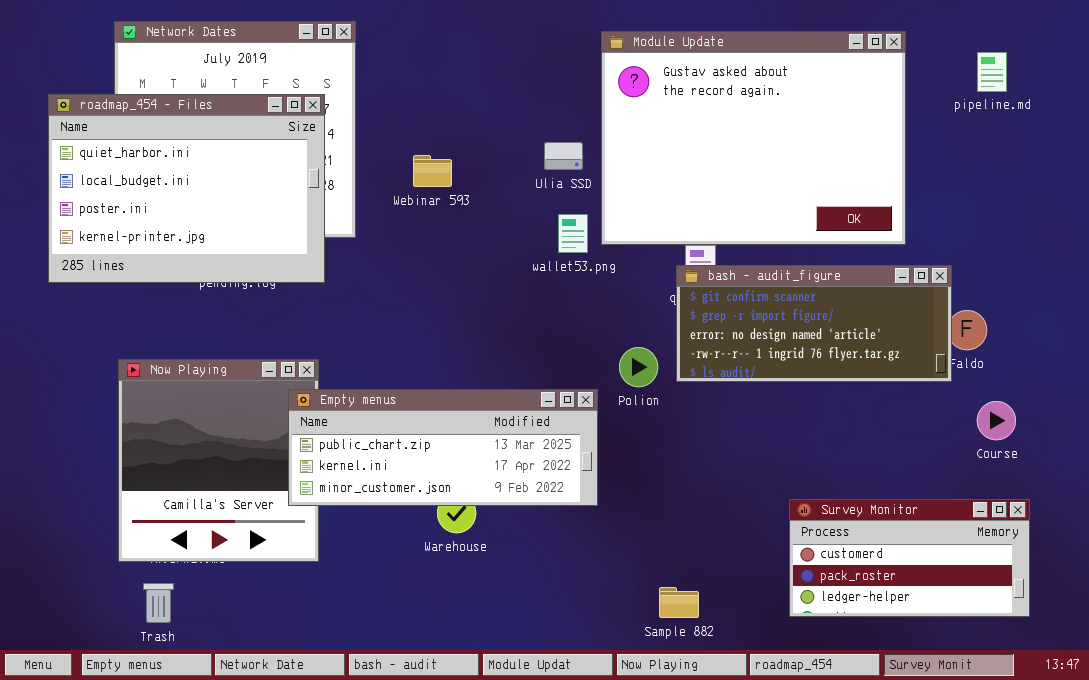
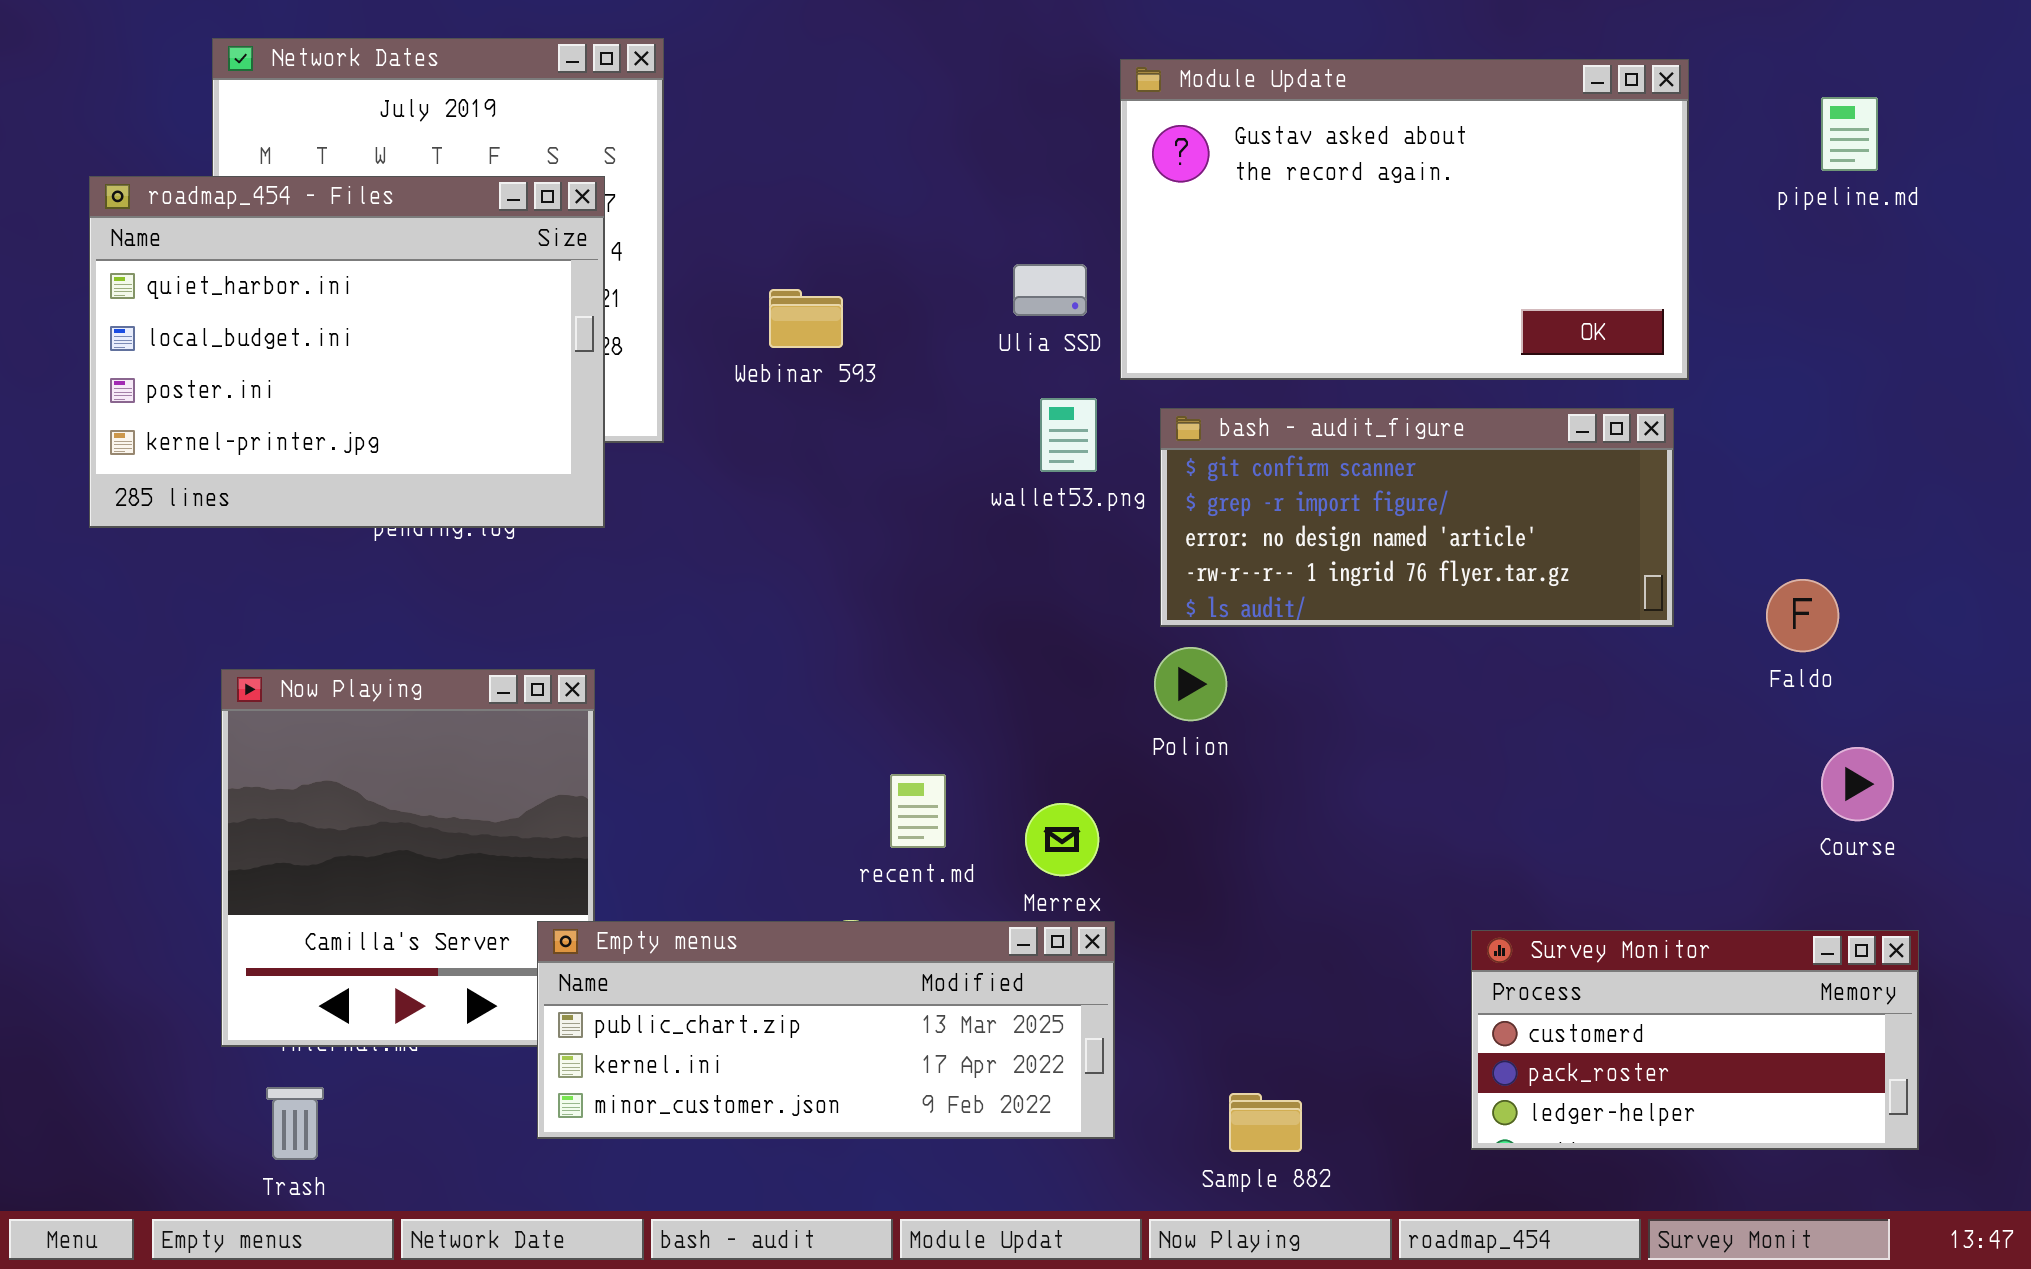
Module Update: [601,31,906,245] -> [1120,59,1689,380], resized
bash - audit_figure: [676,265,952,382] -> [1160,408,1674,627], moved
Empty menus: [288,389,598,506] -> [537,921,1115,1139], moved

